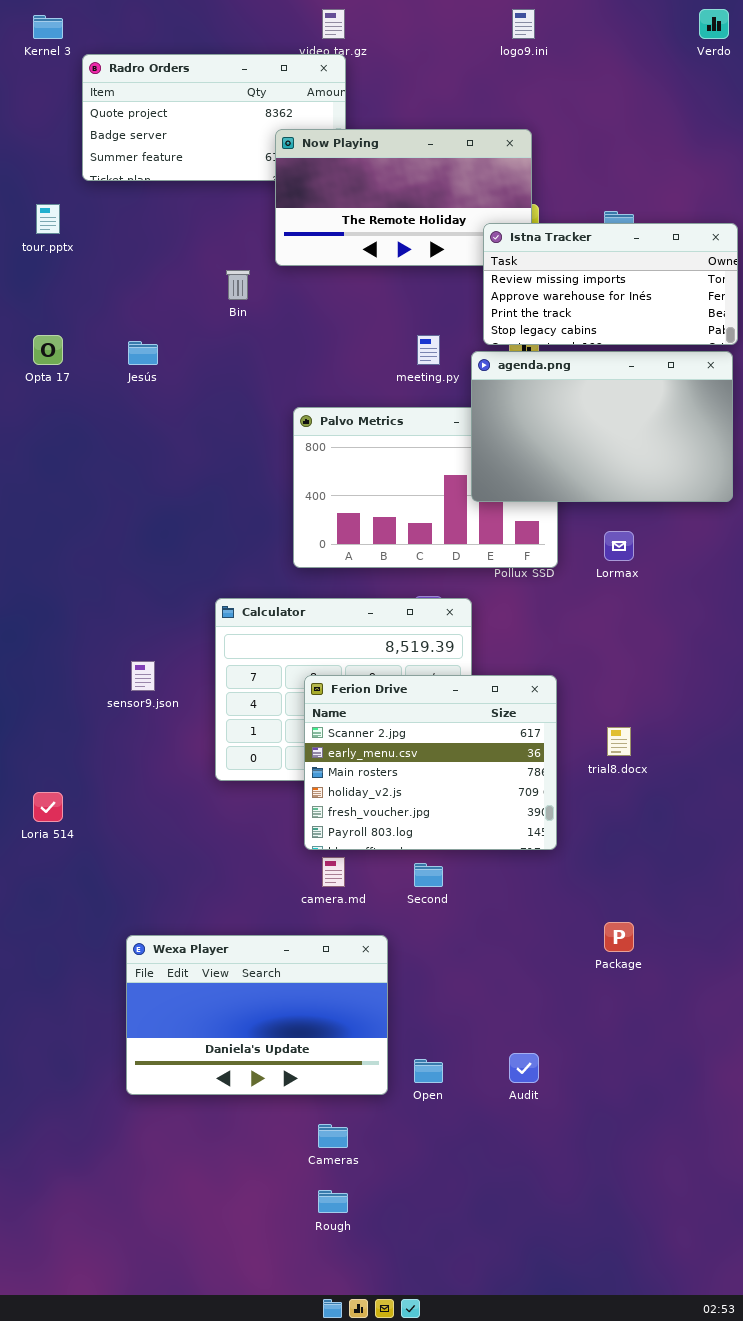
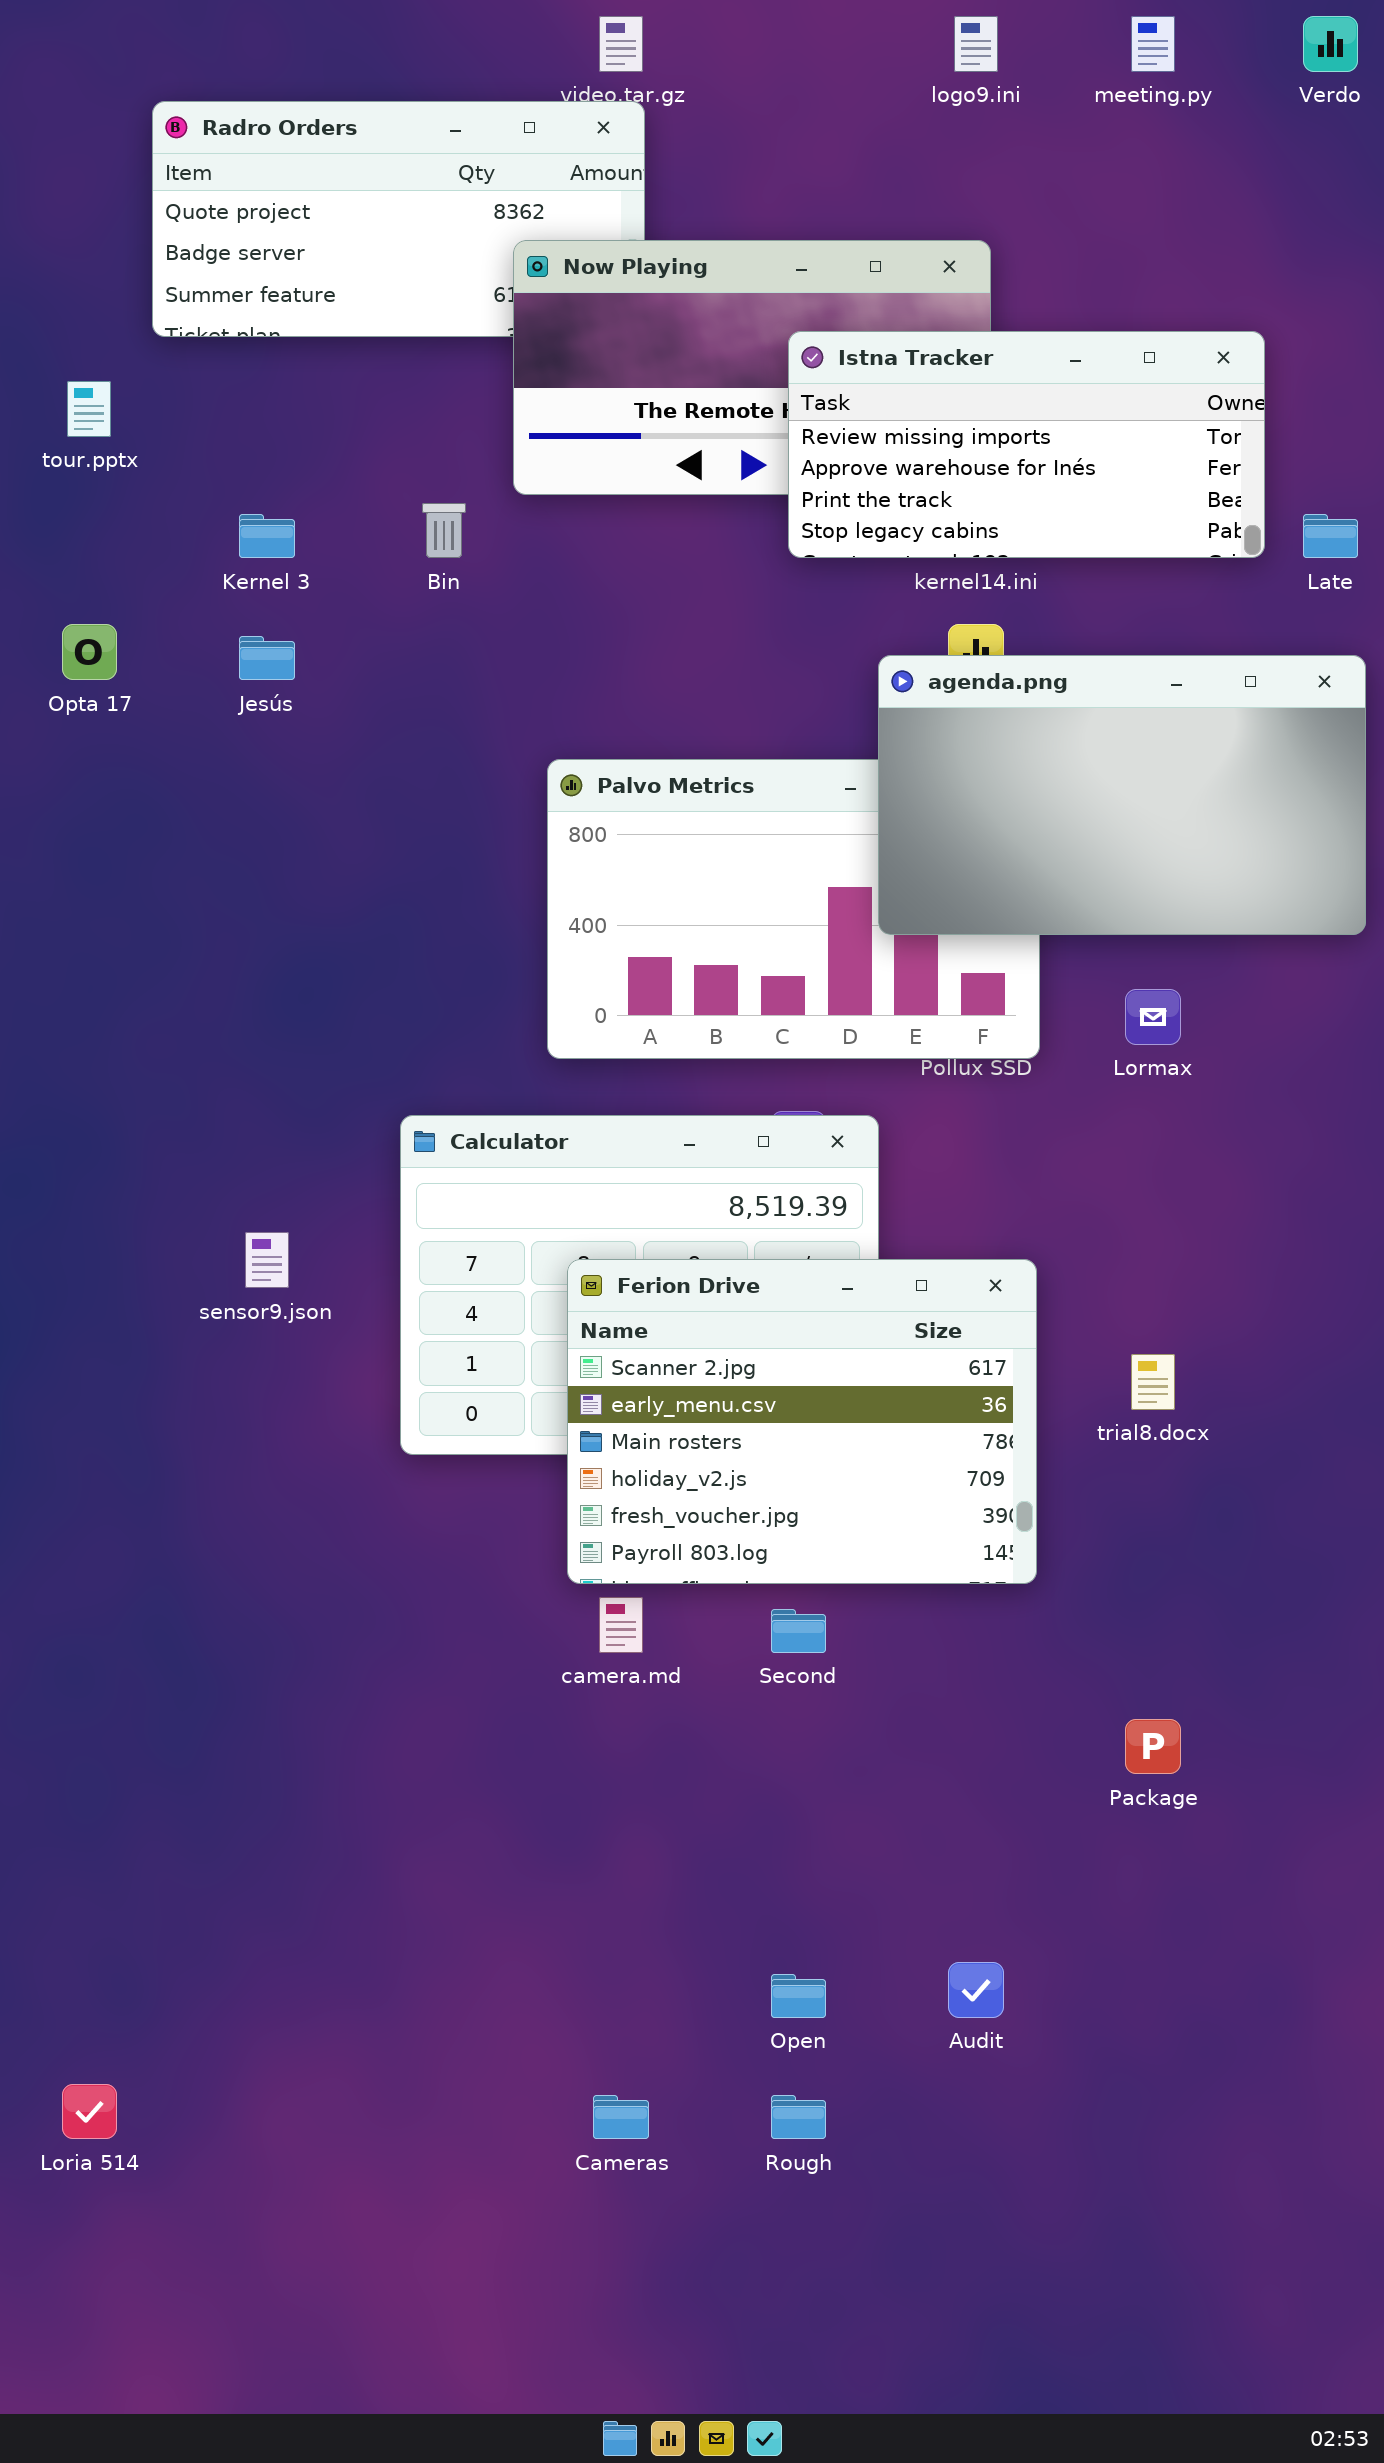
Kernel 3: [33,15,63,39] -> [239,514,295,558], moved
Istna Tracker: [483,223,738,345] -> [788,331,1265,558], moved
meeting.py: [417,335,440,365] -> [1131,16,1175,72], moved
Loria 514: [33,792,63,822] -> [62,2084,117,2139], moved
Wexa Player: [126,935,388,1095] -> none, closed
Rough: [318,1190,348,1213] -> [771,2095,826,2139], moved

